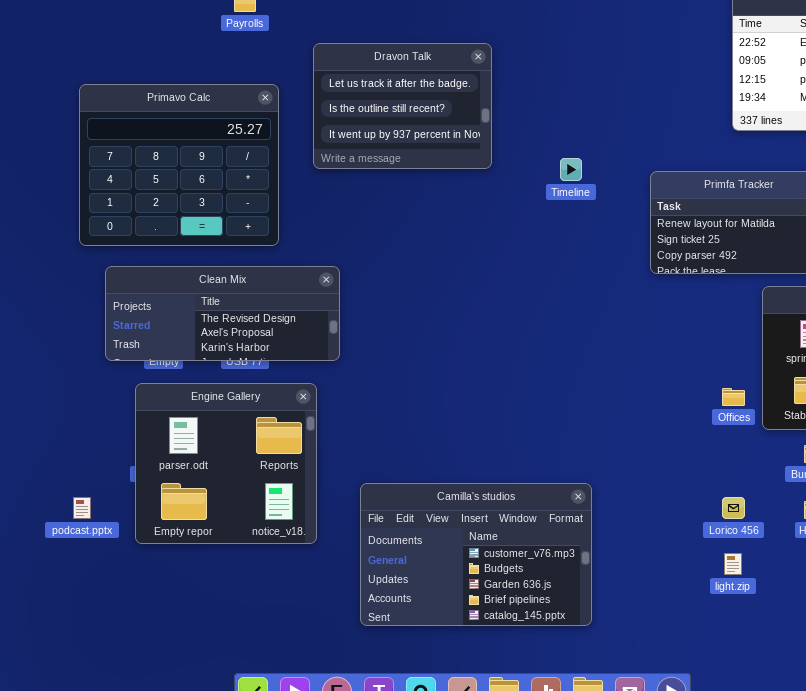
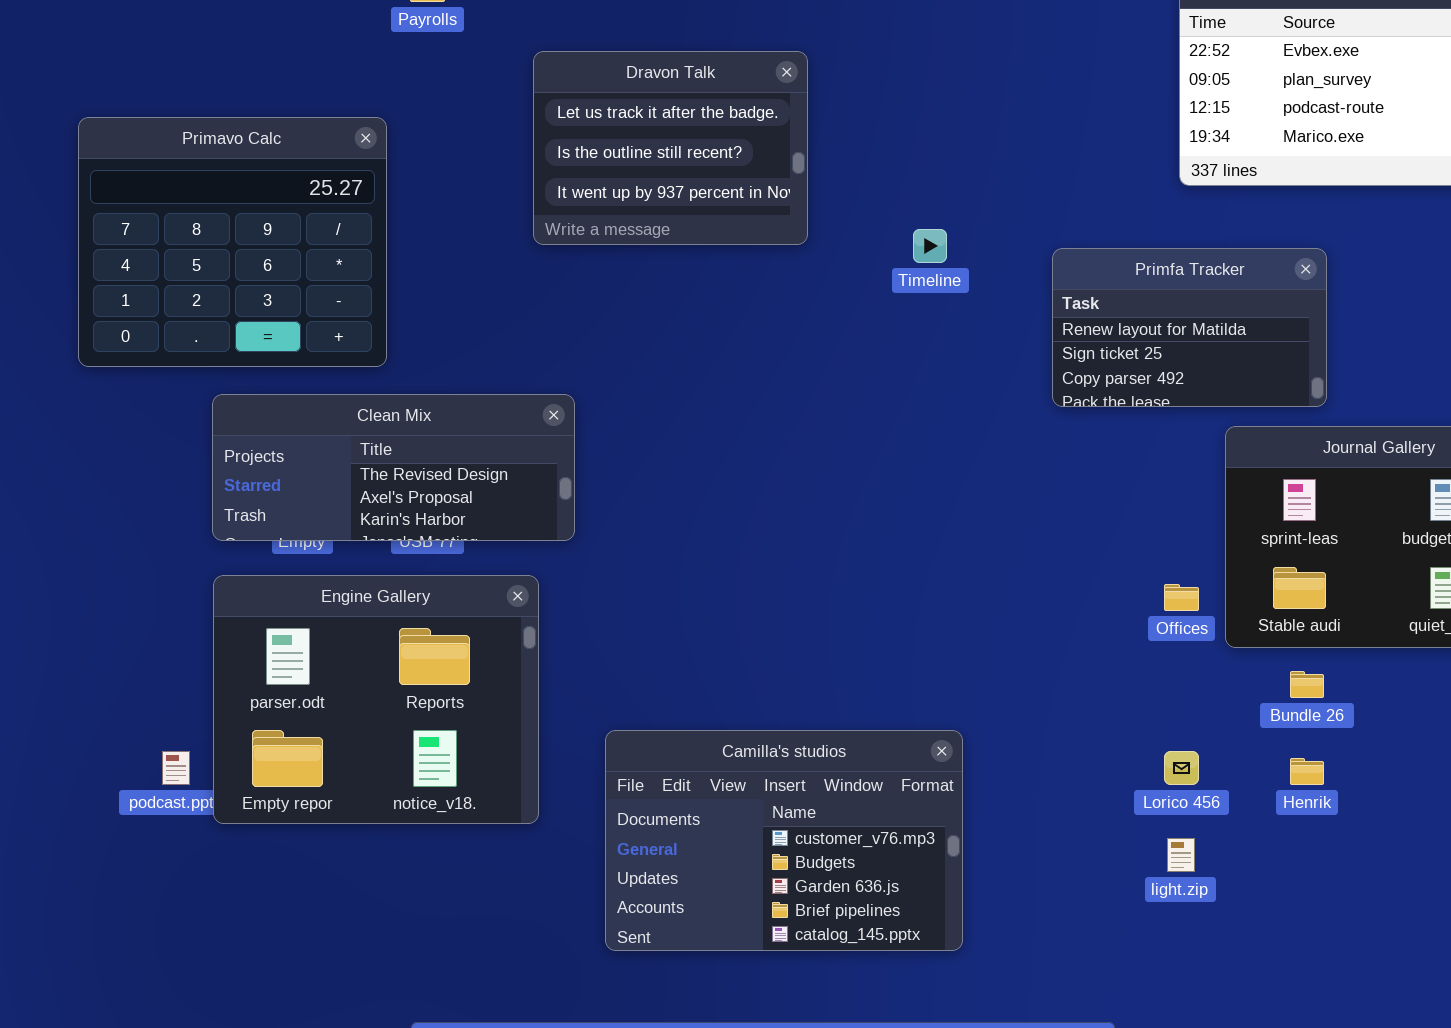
Primavo Calc: [79,84,279,246] -> [78,117,387,367], moved
Engine Gallery: [135,383,317,544] -> [213,575,539,824], resized

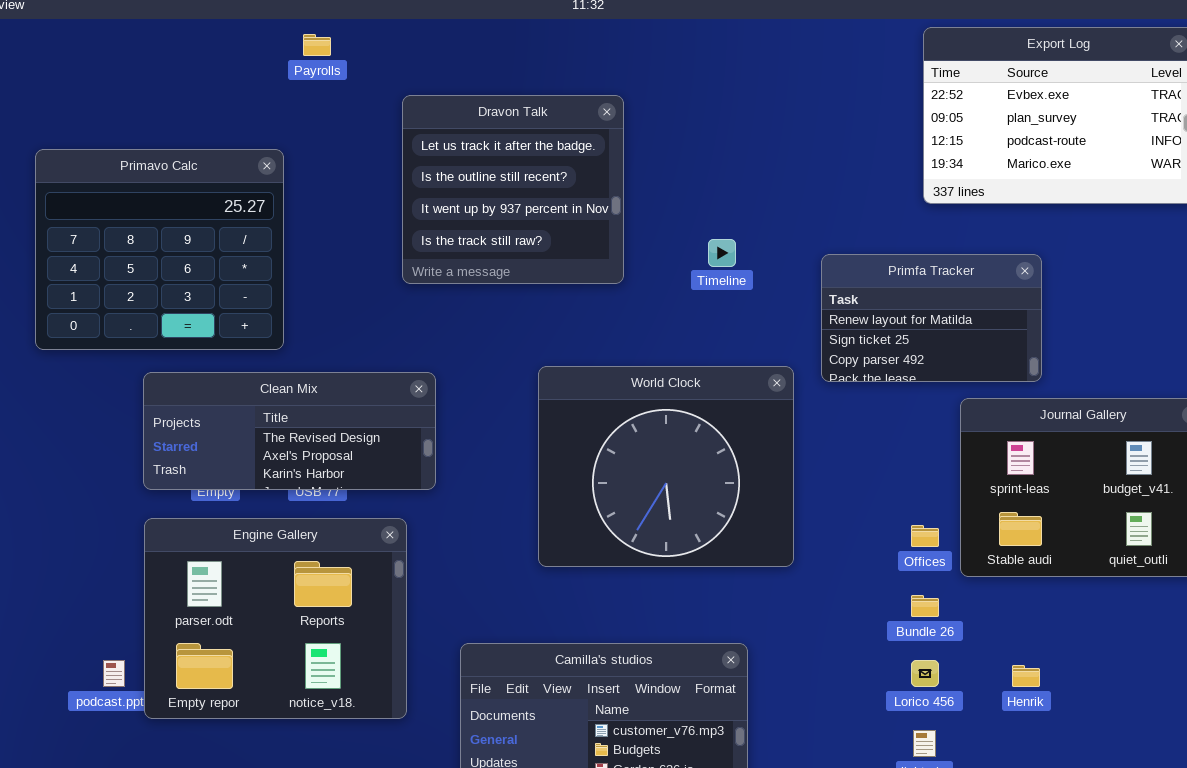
Dravon Talk: [533,51,808,245] -> [402,95,624,284], resized
World Clock: none -> [538,366,794,567], opened
Bundle 26: [1290,671,1324,698] -> [911,595,939,617], moved

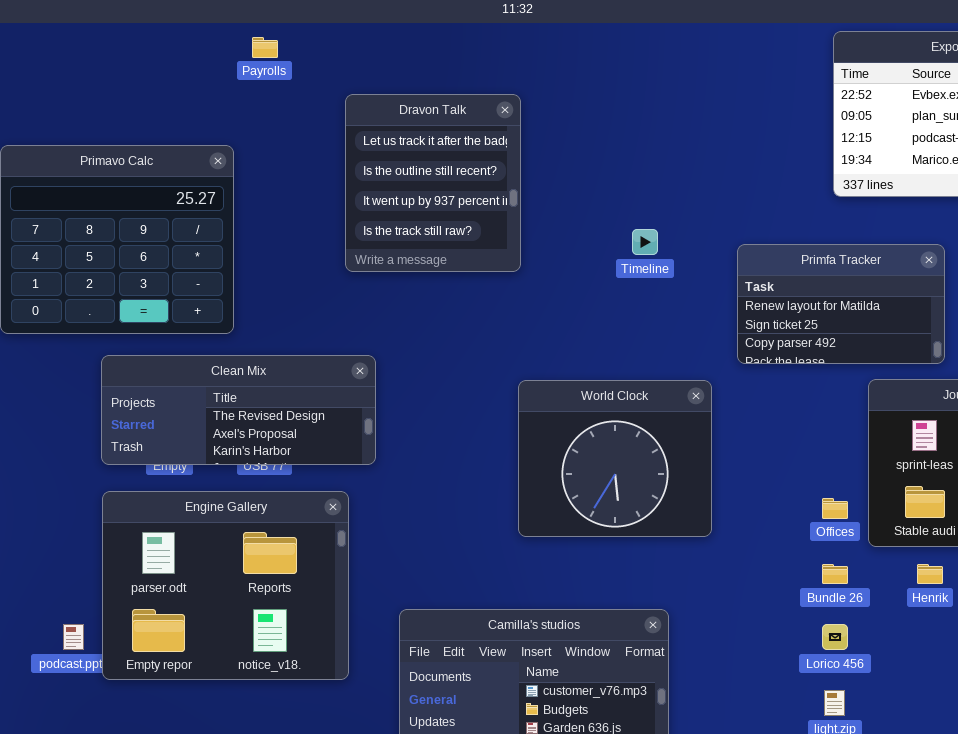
Dravon Talk: [402,95,624,284] -> [345,94,521,272], resized
World Clock: [538,366,794,567] -> [518,380,712,537], resized
Henrik: [1012,665,1040,687] -> [917,564,943,584], moved

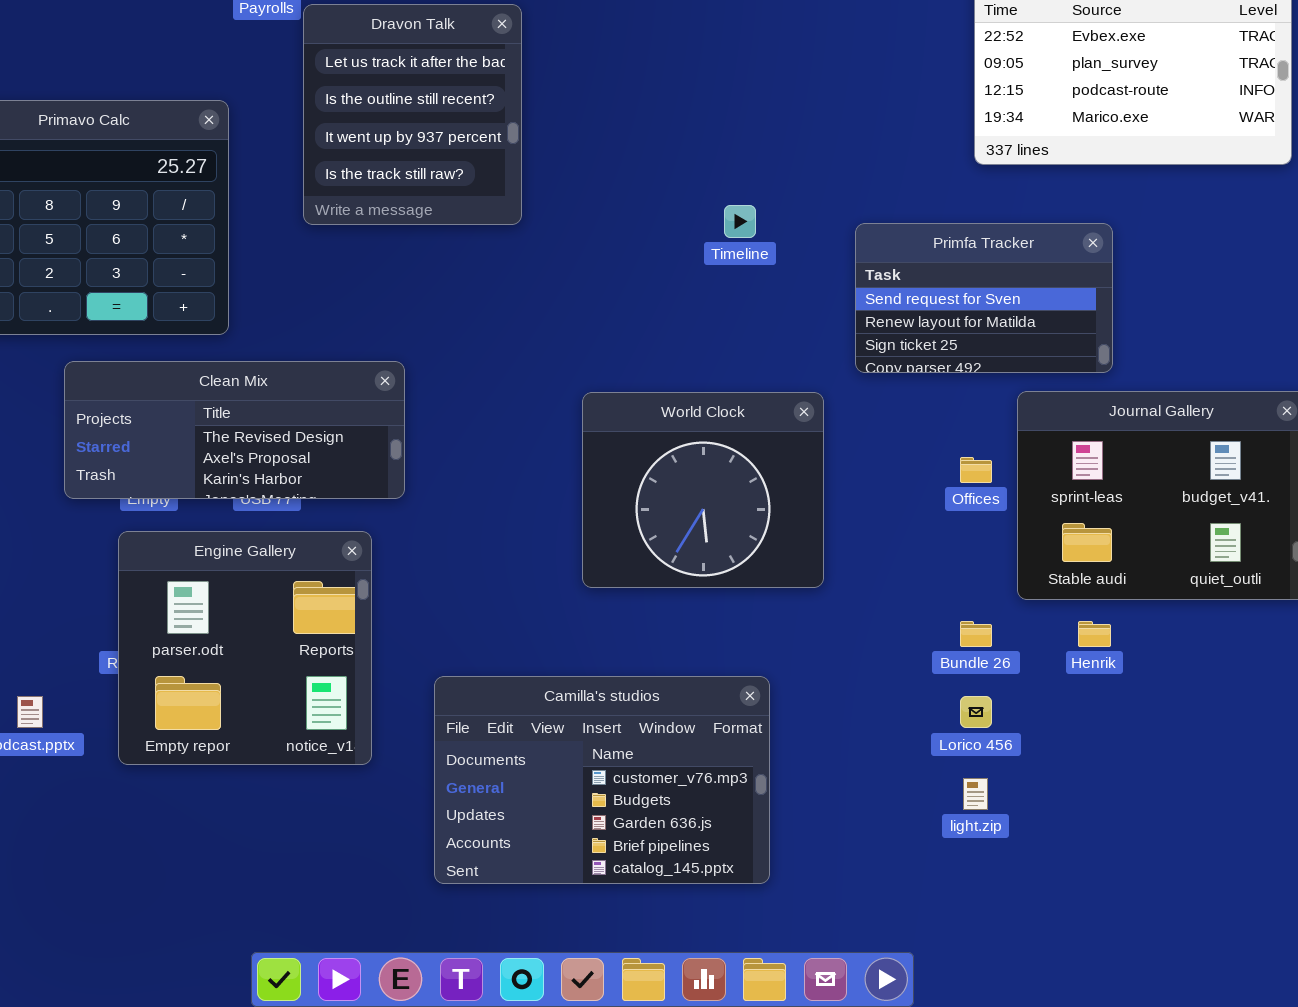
Dravon Talk: [345,94,521,272] -> [303,4,522,225], moved
Primfa Tracker: [737,244,945,364] -> [855,223,1113,373], scrolled up 1 row
Engine Gallery: [102,491,349,680] -> [118,531,372,765], resized
Offices: [822,498,848,519] -> [960,457,992,483], moved

